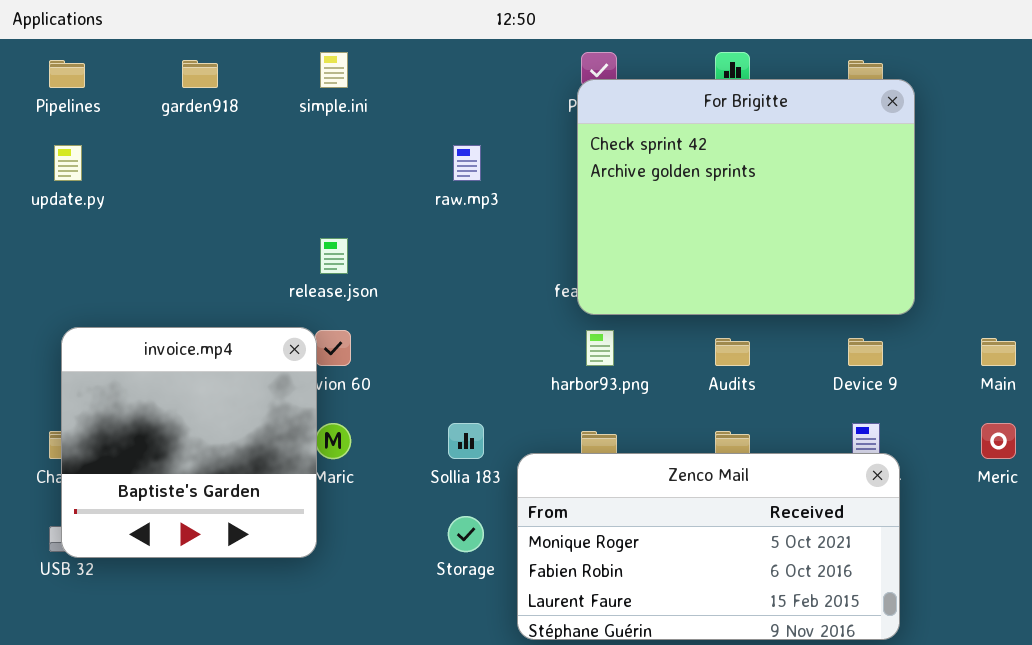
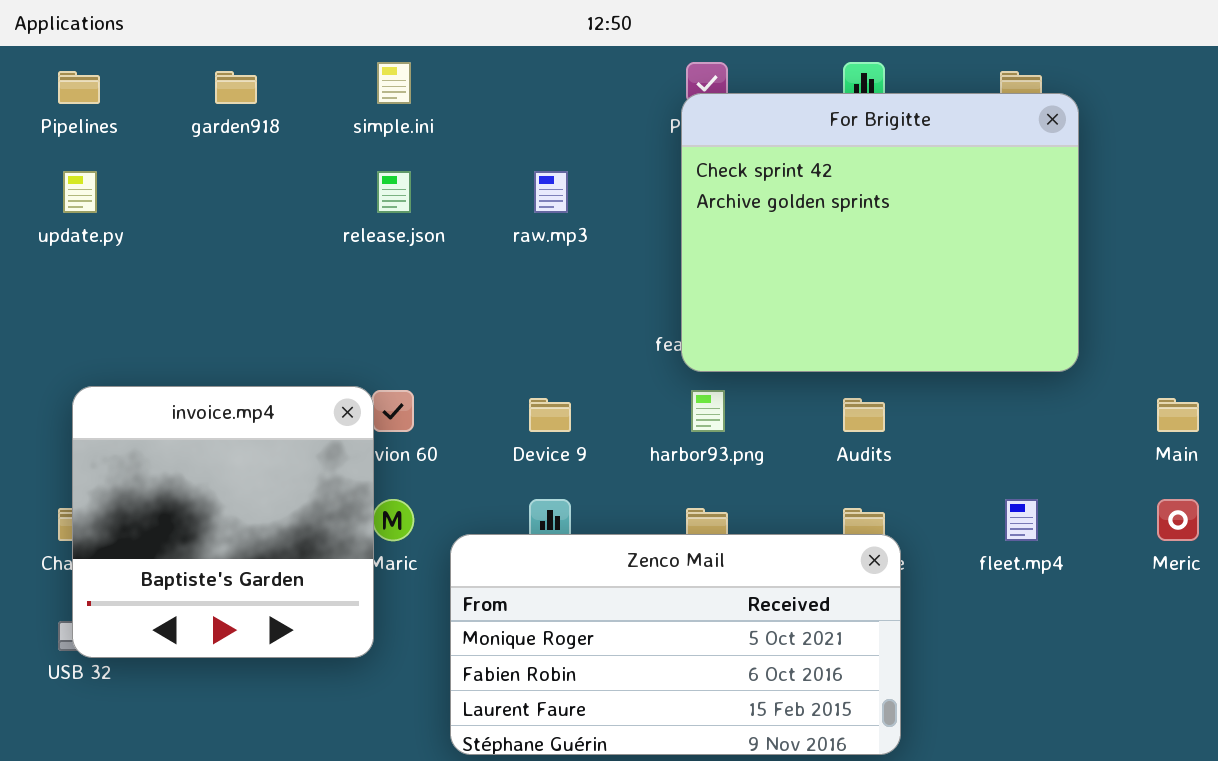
release.json: [320,238,348,274] -> [377,171,411,213], moved
Device 9: [848,338,883,366] -> [529,398,571,432], moved
Zenco Mail: [517,453,900,640] -> [450,534,901,755], moved

